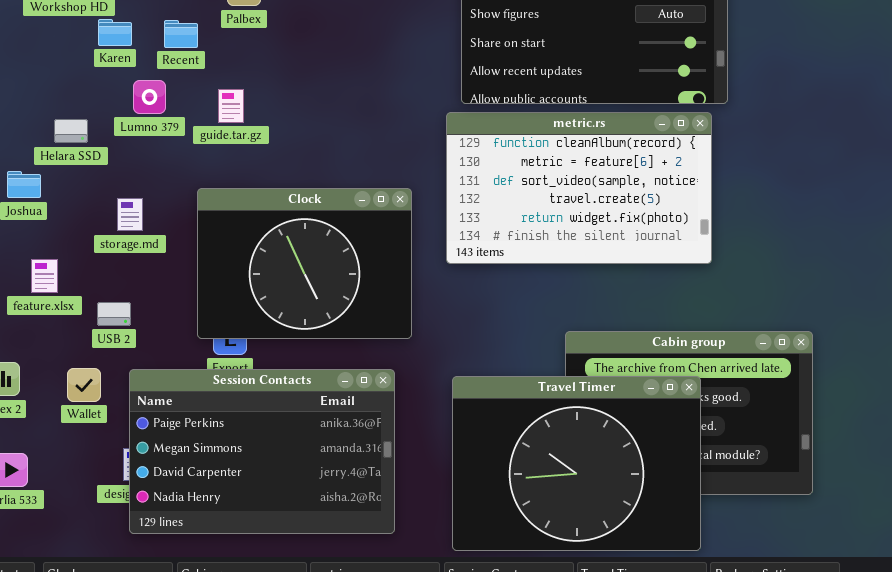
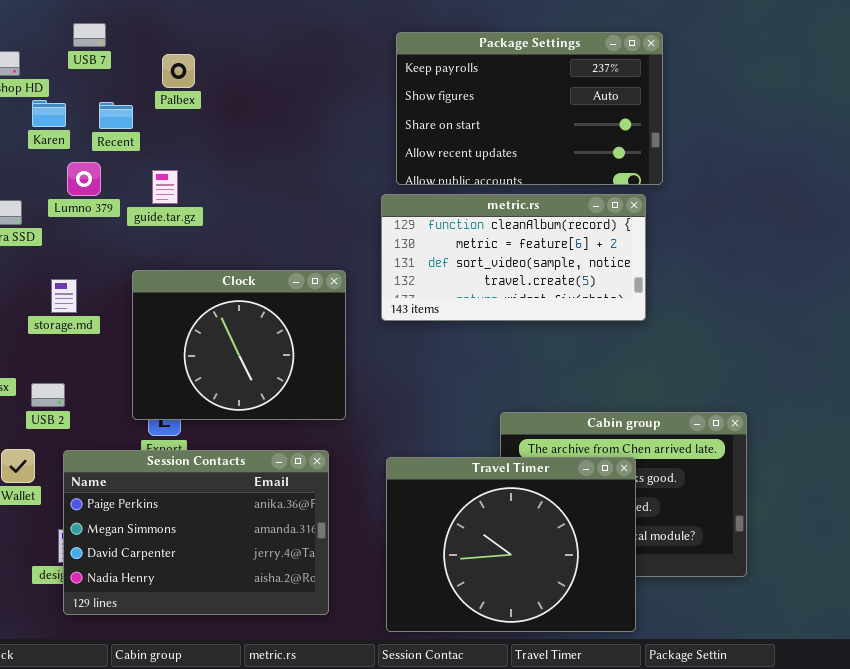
metric.rs: [446,112,712,264] -> [381,194,646,321], resized

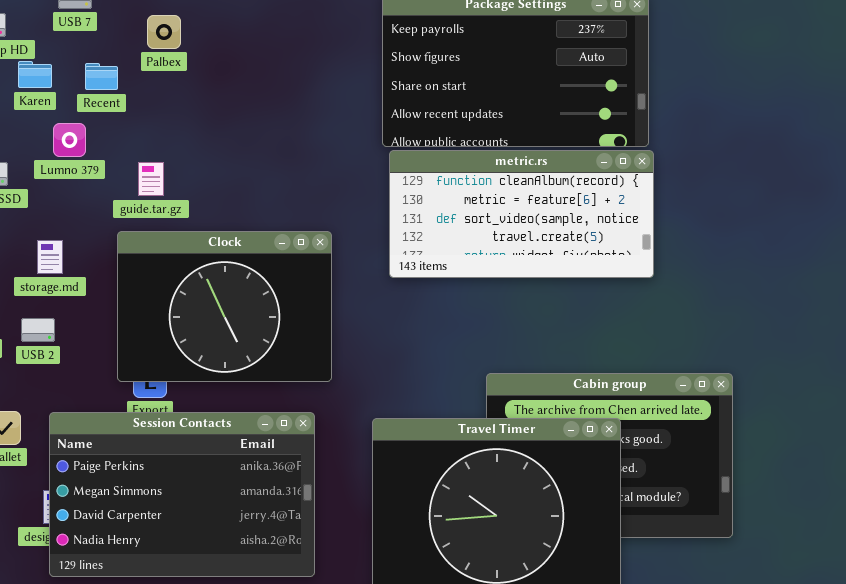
guide.tar.gz: [152,170,178,204] -> [138,162,164,196], moved
metric.rs: [381,194,646,321] -> [389,150,654,278], moved
USB 2: [31,383,65,407] -> [21,318,55,342], moved

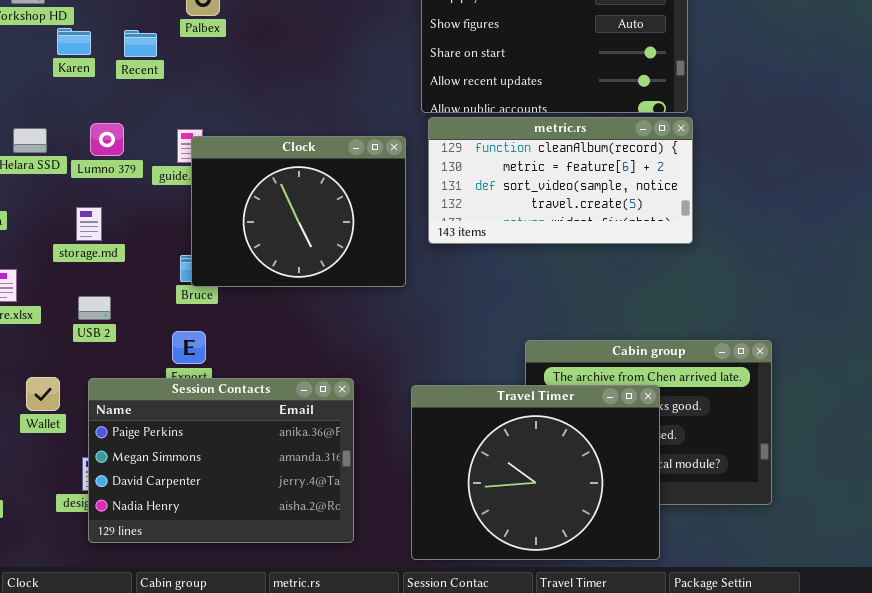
Lumno 379: [53,123,86,157] -> [90,123,124,156], moved
Clock: [117,231,332,382] -> [191,136,406,287], moved
USB 2: [21,318,55,342] -> [78,296,111,320], moved

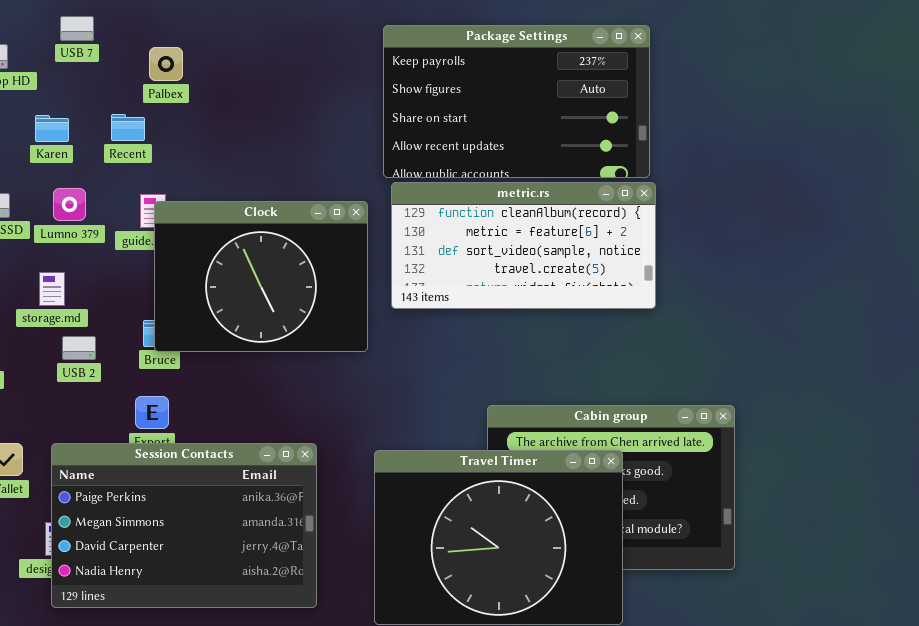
Karen: [57,28,91,55] -> [35,115,69,142], moved
Recent: [124,30,157,57] -> [111,114,145,141], moved
USB 2: [78,296,111,320] -> [62,336,96,360], moved

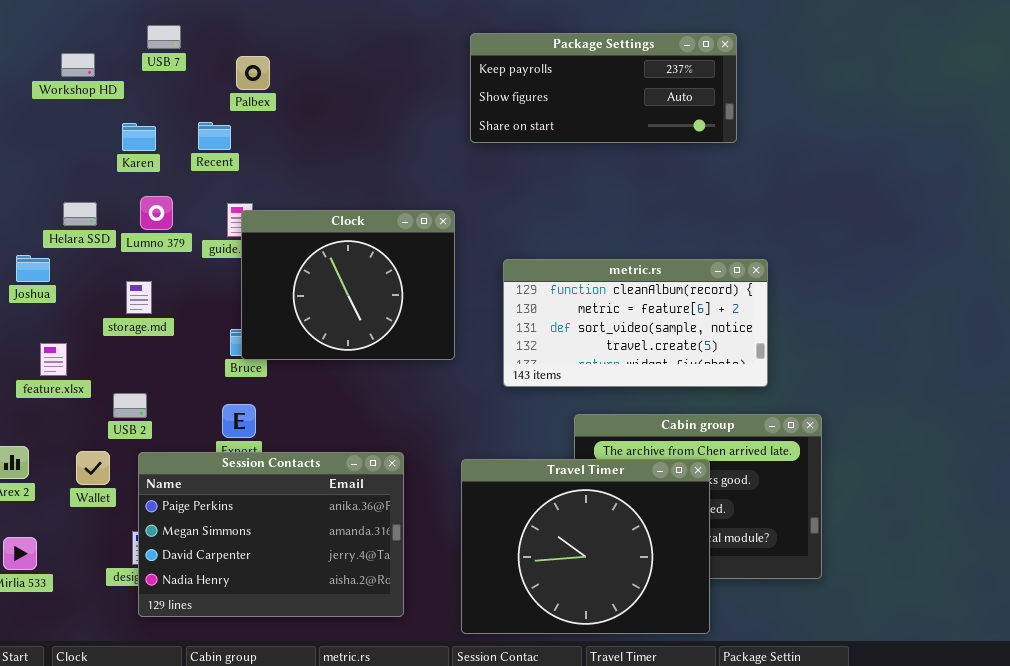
Package Settings: [383,25,650,178] -> [470,33,737,143], resized
metric.rs: [391,182,656,309] -> [503,259,768,387], moved
USB 2: [62,336,96,360] -> [113,393,147,418], moved

